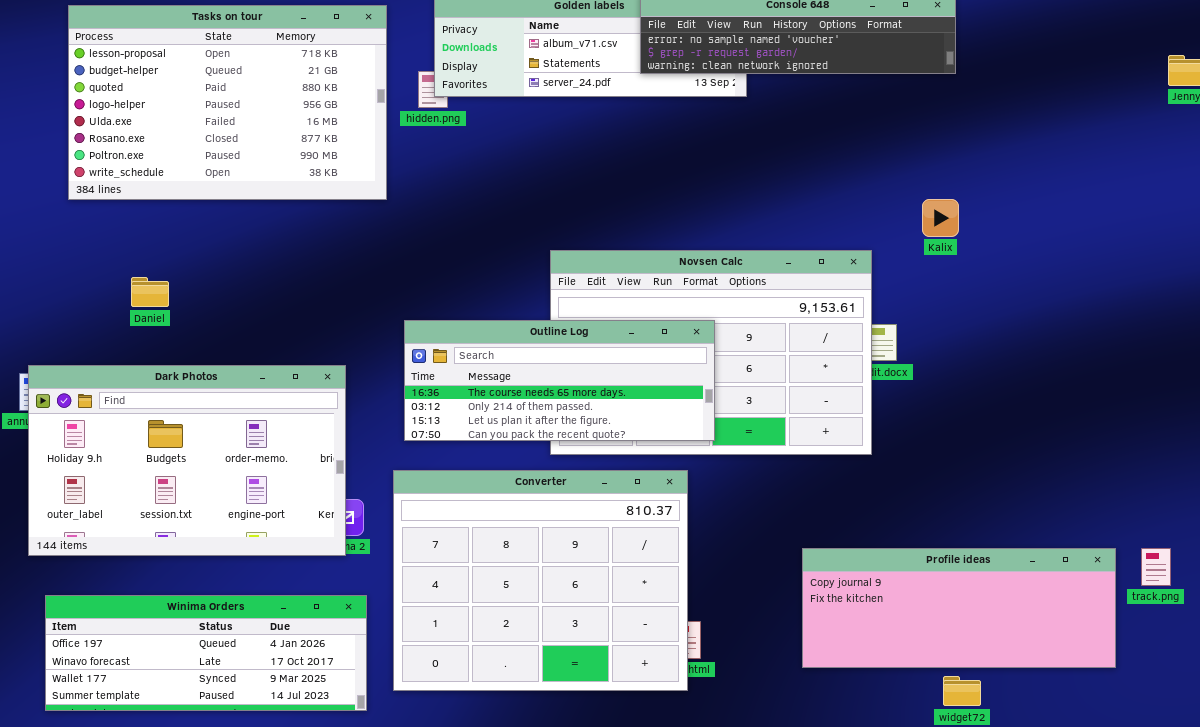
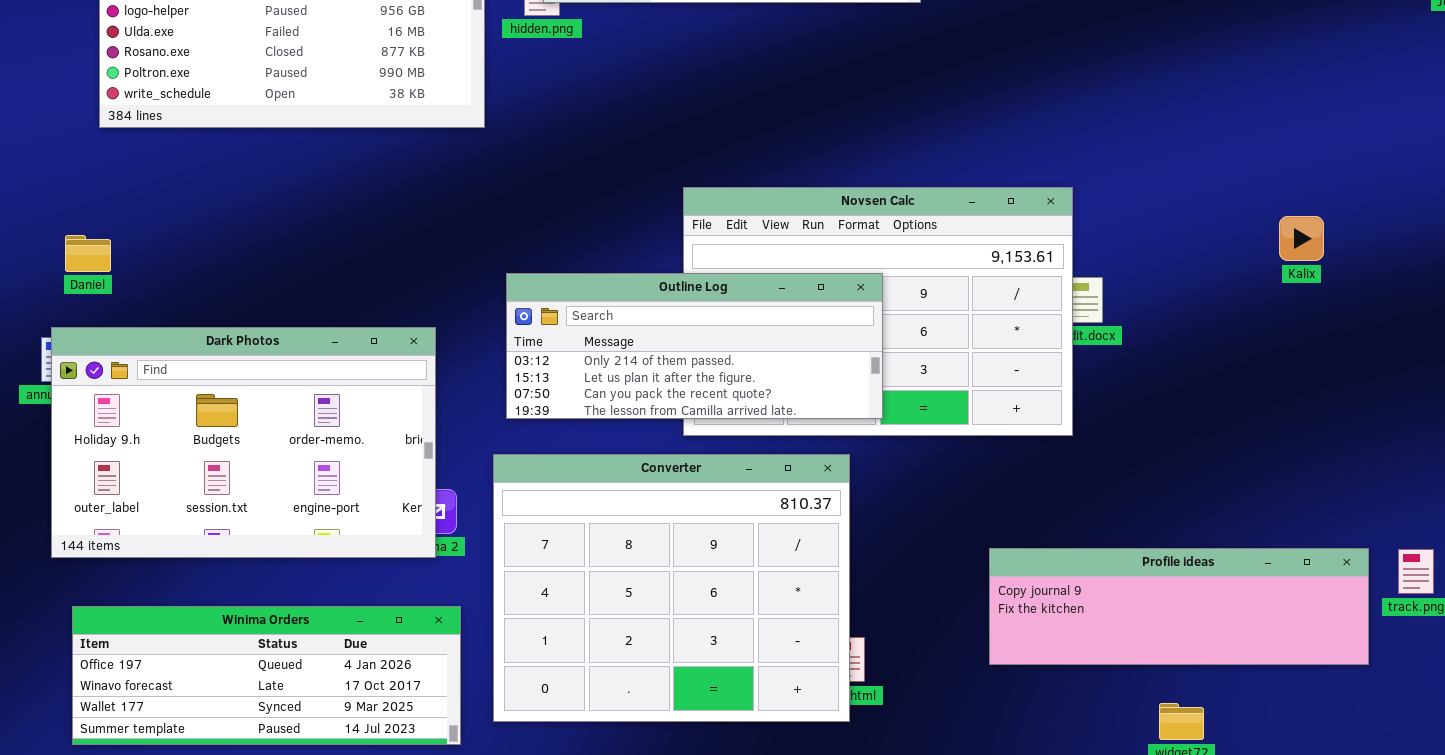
Kalix: [922,199,959,237] -> [1279,216,1324,261], moved
Daniel: [131,277,169,307] -> [65,235,111,272], moved
Outline Log: [404,320,715,441] -> [506,273,883,419], scrolled down 1 row
Profile ideas: [802,548,1116,668] -> [989,548,1369,665], resized

